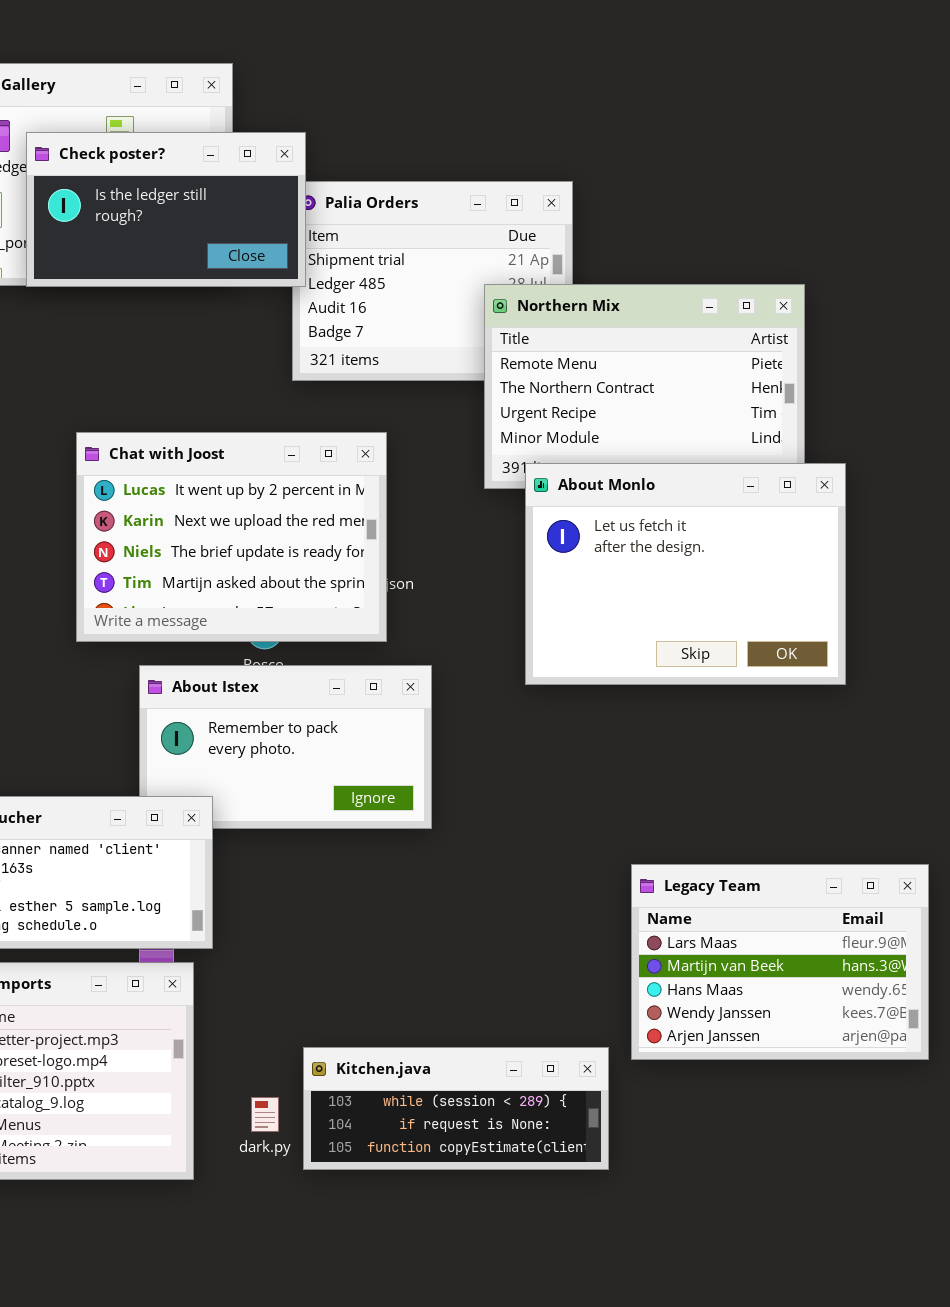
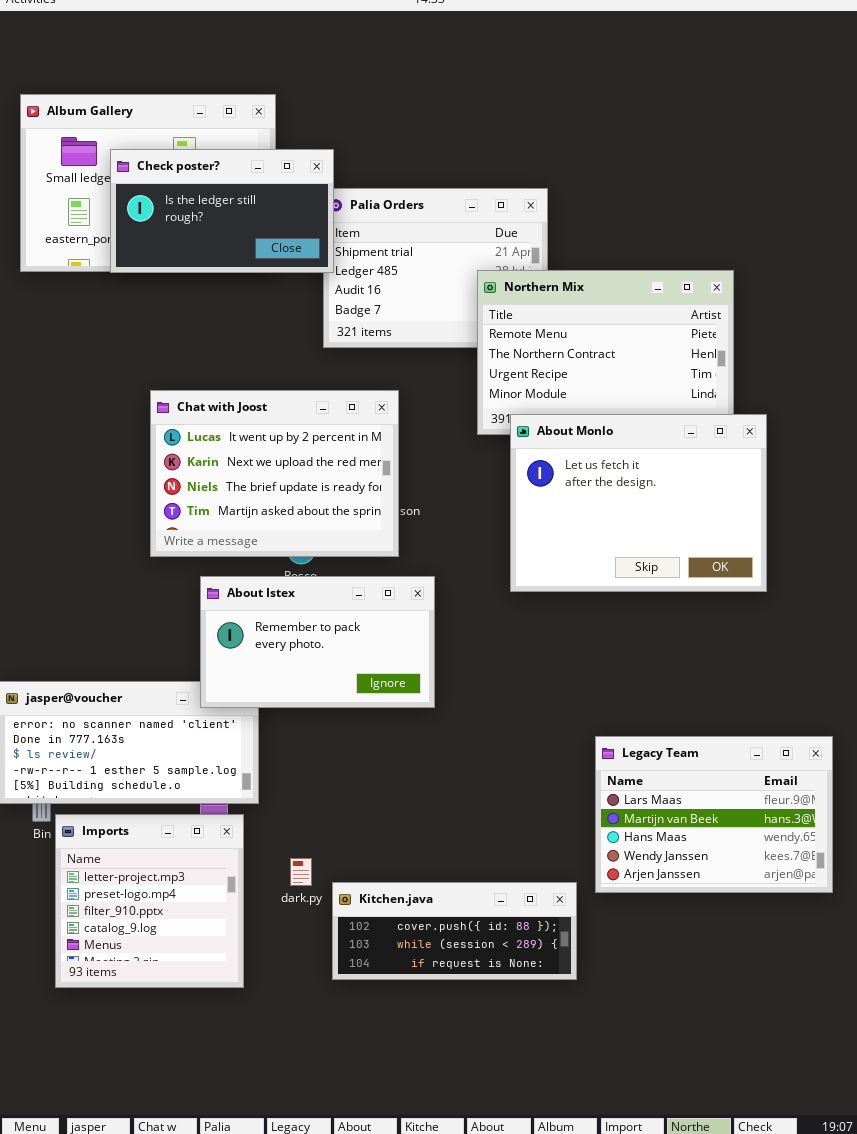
About Istex: [139,665,432,829] -> [200,576,435,708], raised
Kitchen.java: [303,1047,609,1170] -> [332,882,577,980], scrolled up 1 row
dark.py: [251,1097,279,1132] -> [290,858,312,886], moved

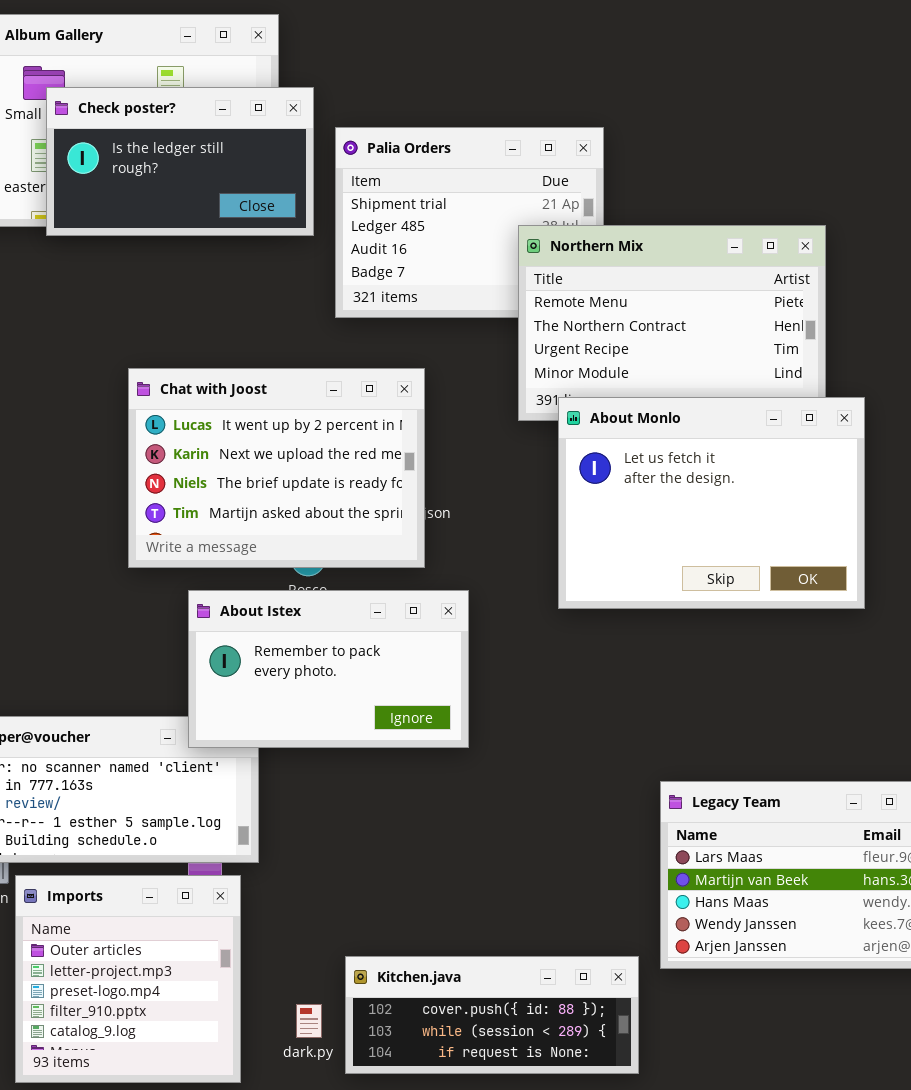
Check poster?: [110,149,334,273] -> [46,87,314,236], moved
Imports: [55,814,244,988] -> [15,875,241,1083], scrolled up 1 row
dark.py: [290,858,312,886] -> [296,1004,322,1038], moved

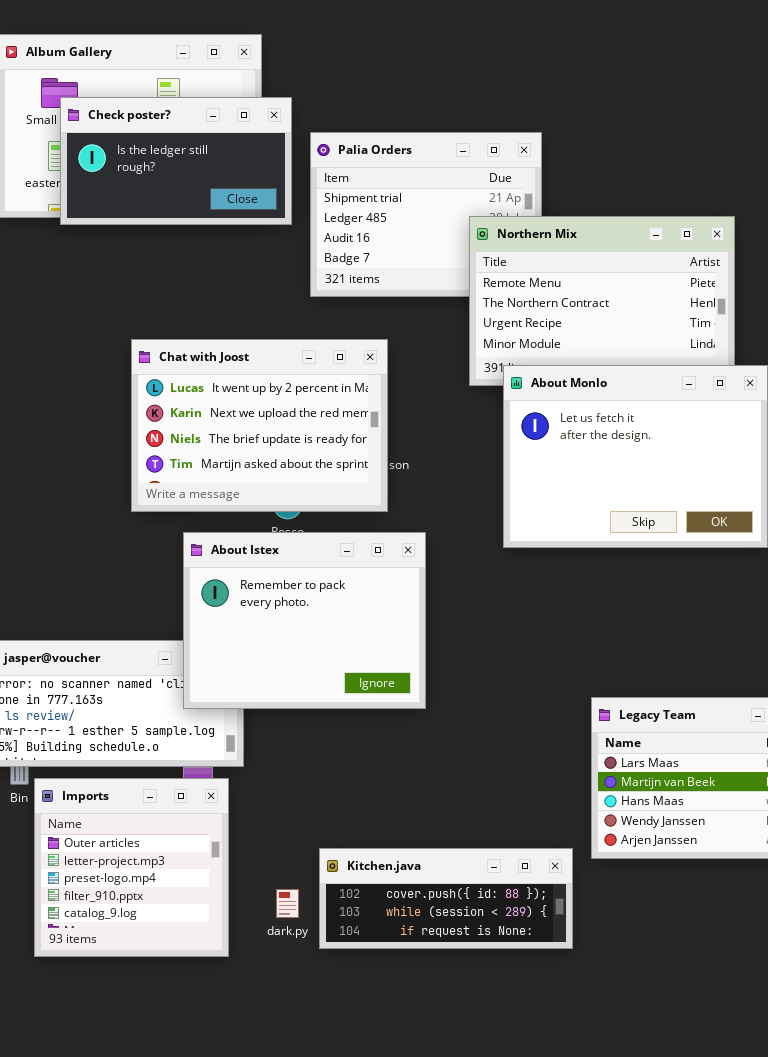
About Istex: [188,590,469,748] -> [183,532,426,709], resized

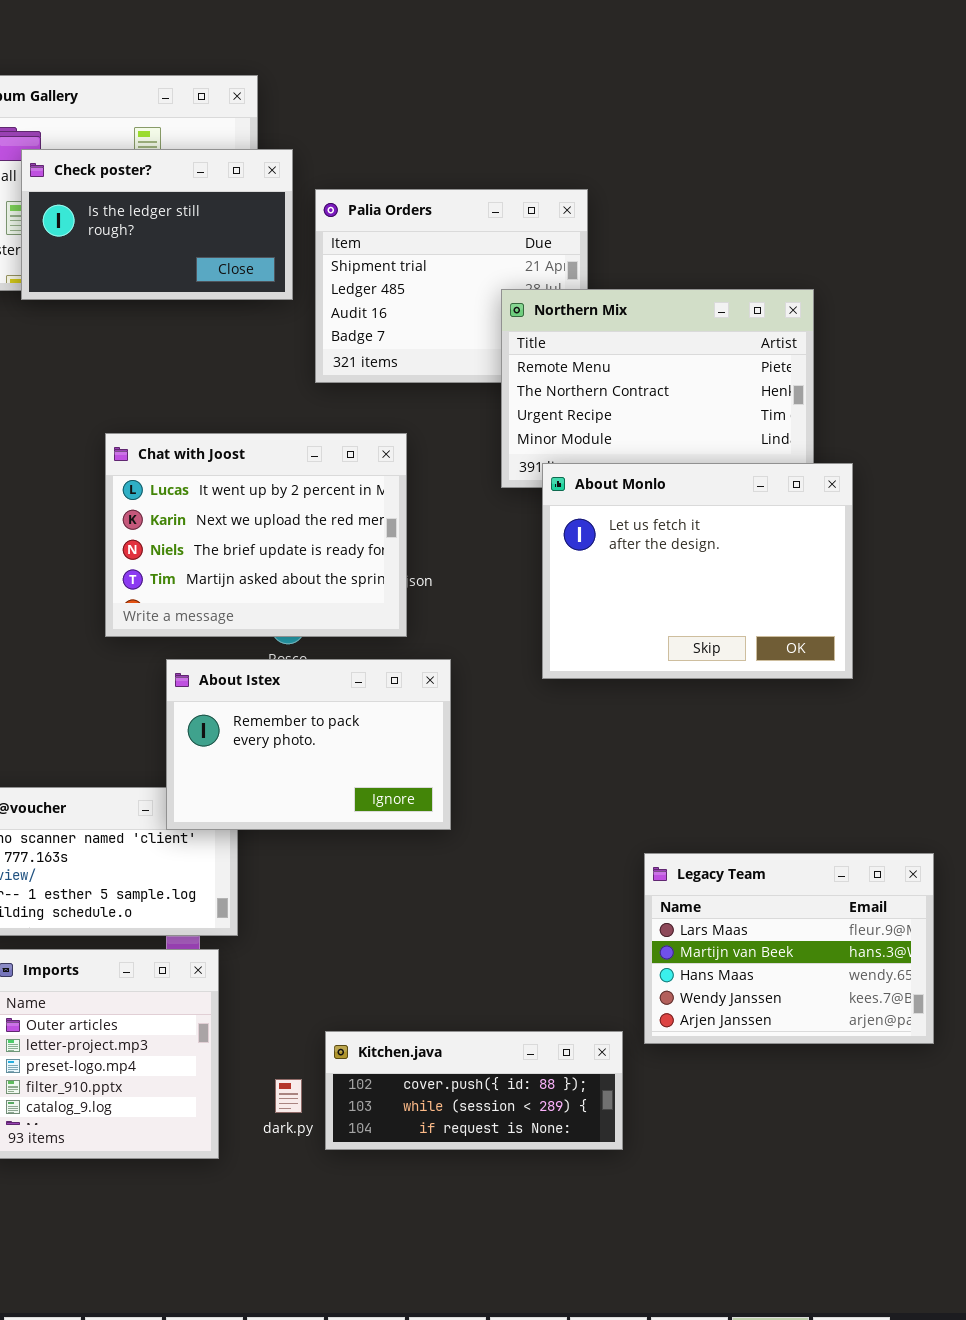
About Istex: [183,532,426,709] -> [166,659,451,830], resized

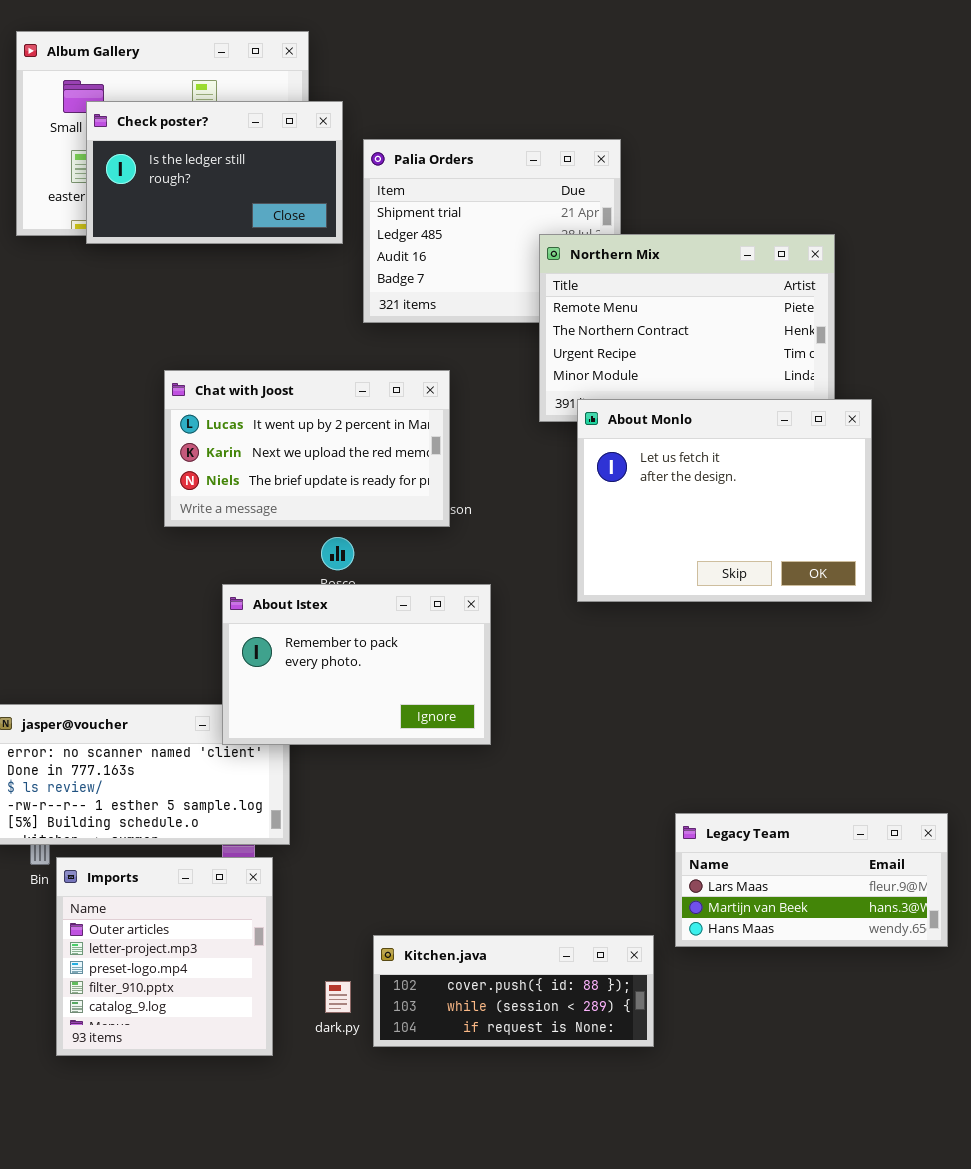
Chat with Joost: [105,433,407,637] -> [164,370,450,527], resized
Legacy Team: [644,853,934,1044] -> [675,813,948,947], resized

